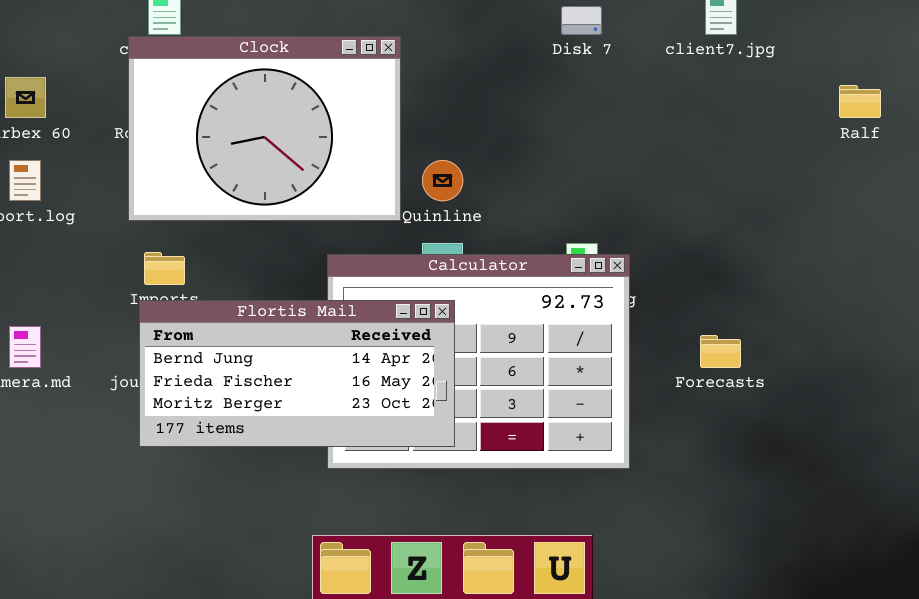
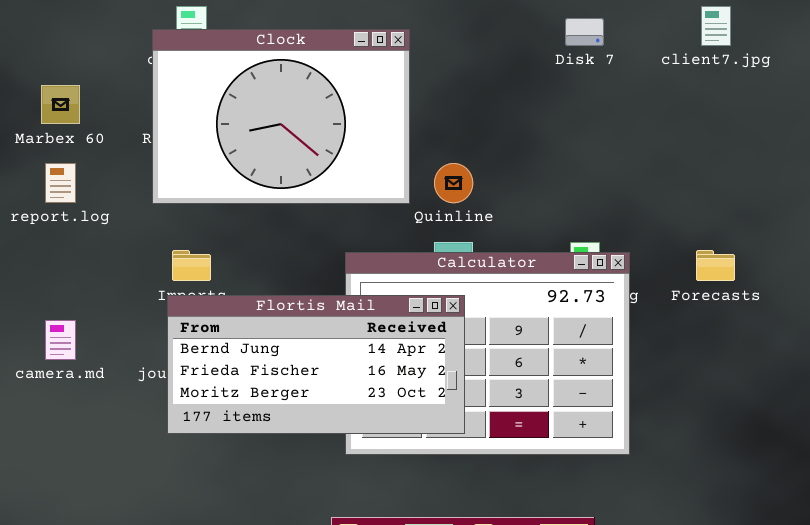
Clock: [128,36,401,221] -> [152,29,410,204], moved
Forecasts: [700,335,741,368] -> [696,250,735,281], moved

